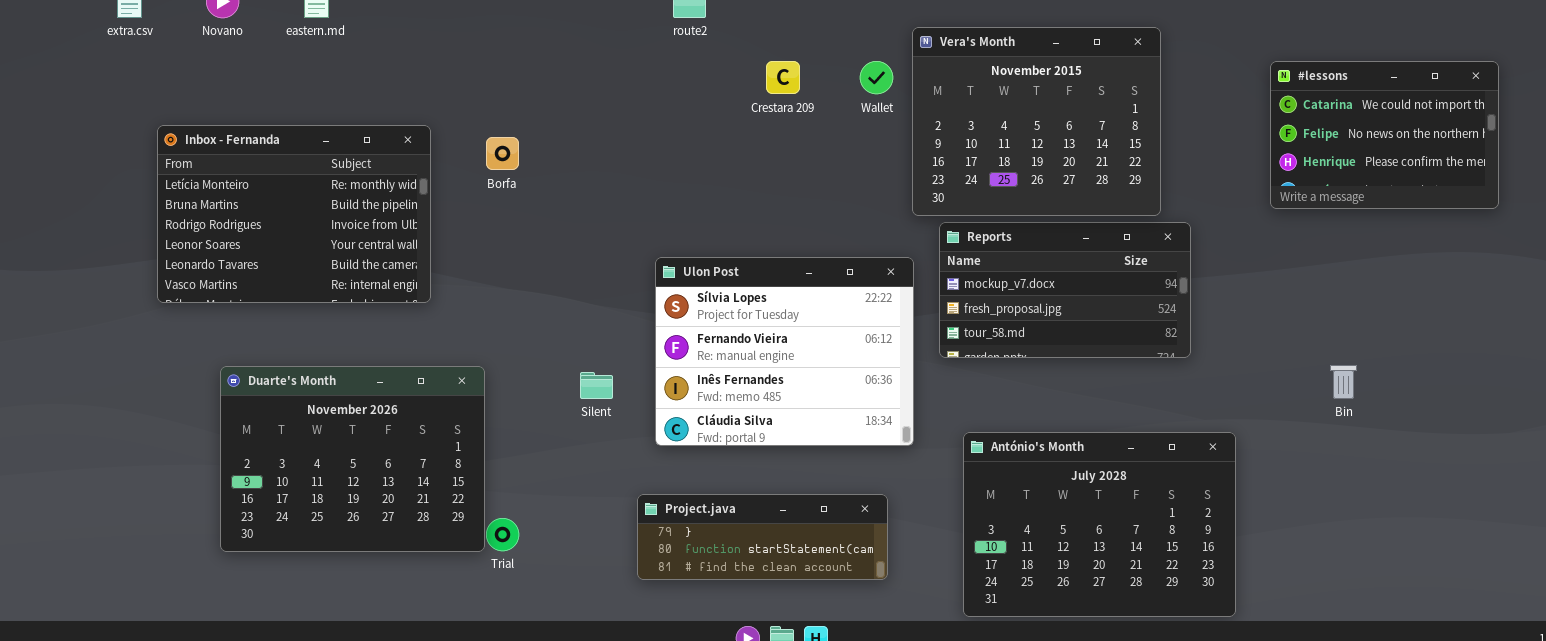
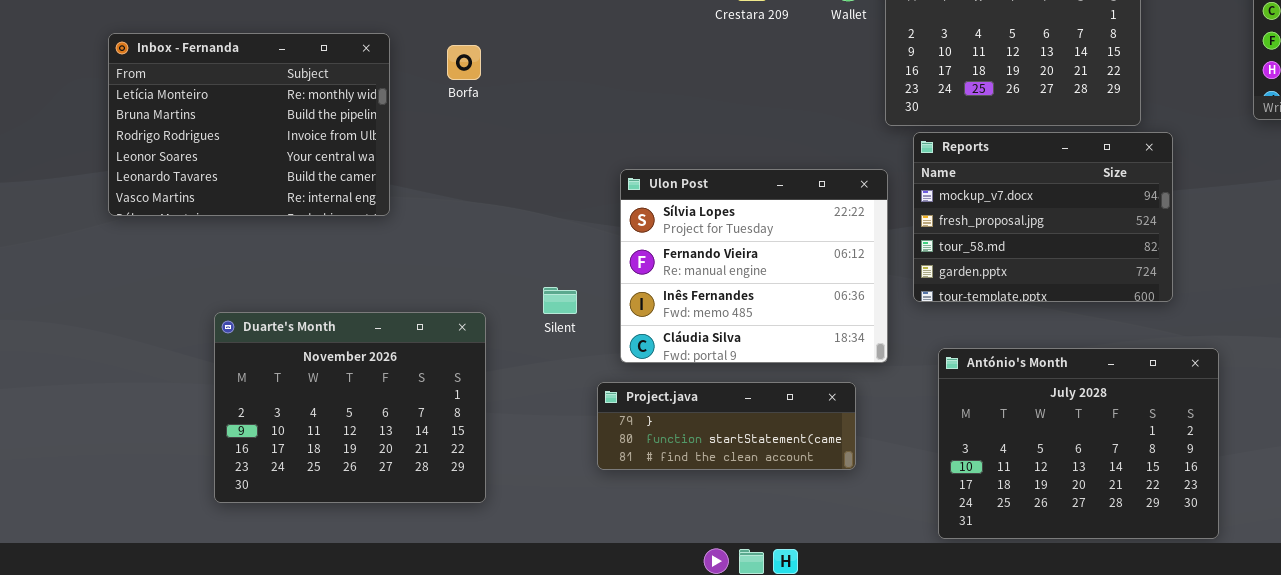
Reports: [939,222,1191,358] -> [913,132,1173,302], resized
Duarte's Month: [220,366,485,552] -> [214,312,486,503], moved
Project.java: [637,494,888,580] -> [597,382,856,470], moved

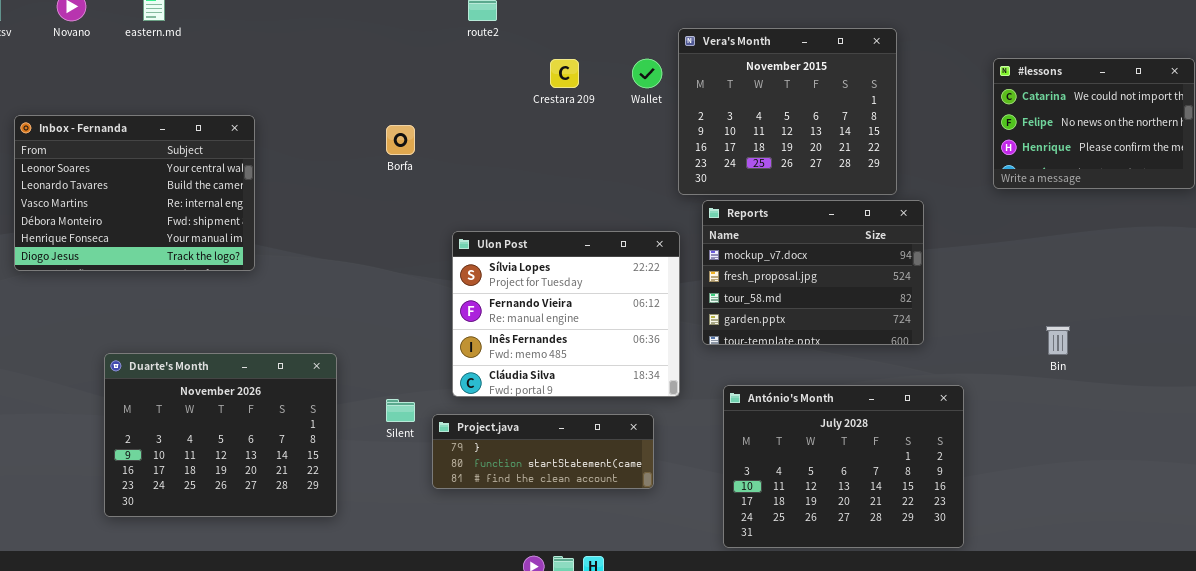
Inbox - Fernanda: [108,33,390,216] -> [14,115,255,271], scrolled down 3 rows
Borfa: [447,45,481,80] -> [386,125,415,155], moved
Silent: [543,287,577,314] -> [386,399,415,422], moved

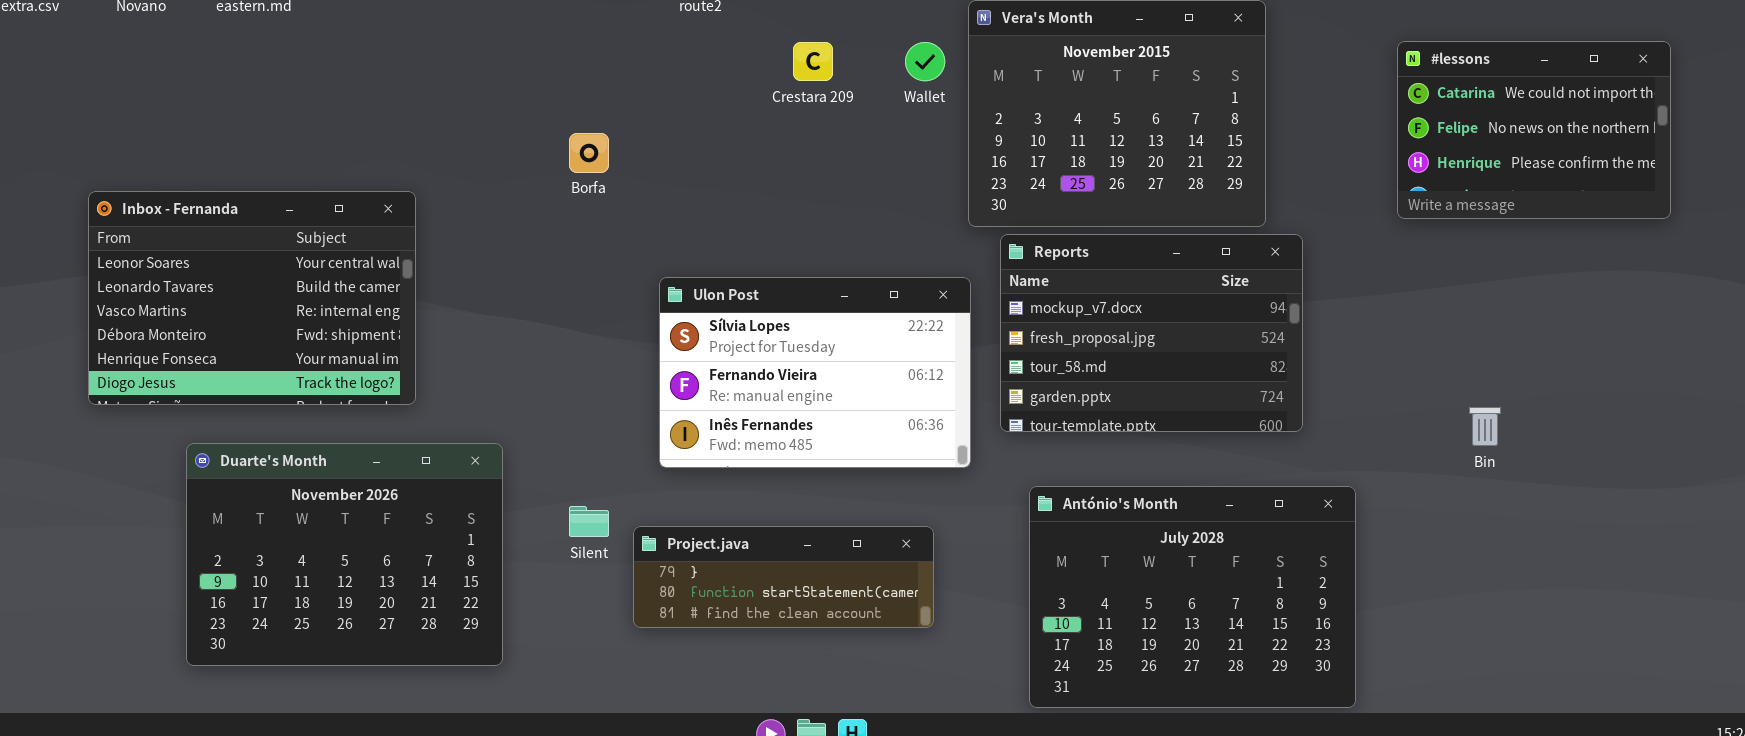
Inbox - Fernanda: [14,115,255,271] -> [88,191,416,405], moved
Ulon Post: [452,231,680,397] -> [659,277,971,468], resized

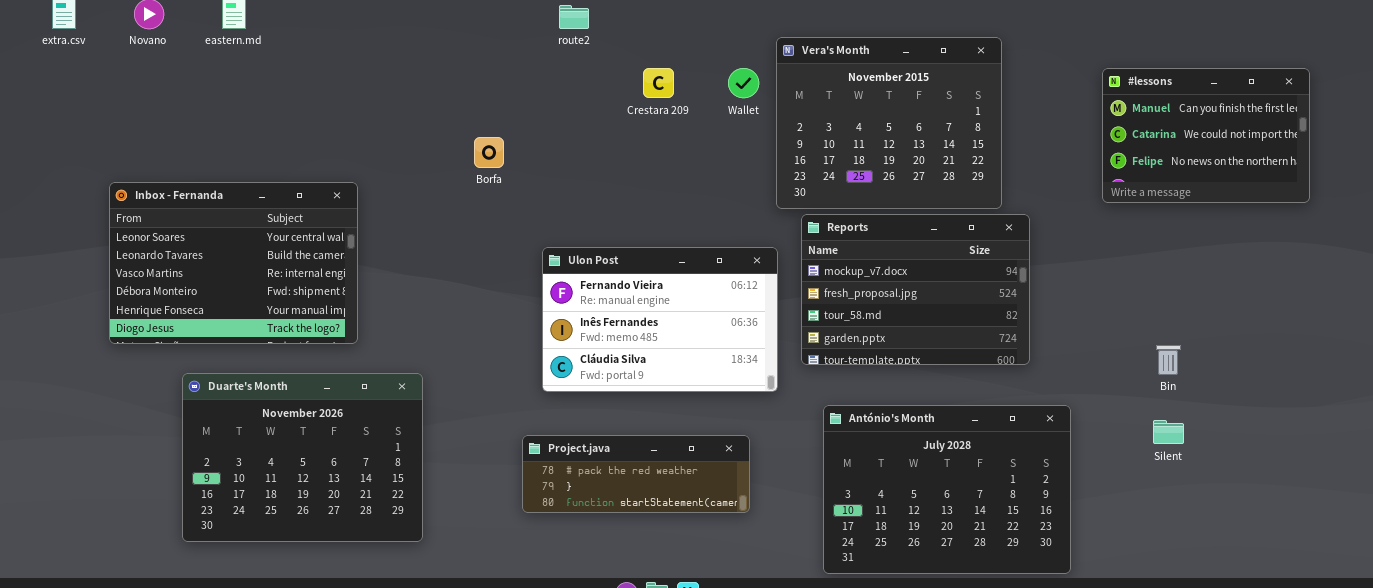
#lessons: [1397,41,1671,219] -> [1102,68,1310,203], scrolled up 1 row
Ulon Post: [659,277,971,468] -> [542,247,778,392], scrolled down 1 row
Silent: [569,506,609,537] -> [1153,420,1184,444], moved
Project.java: [633,526,934,628] -> [522,435,750,513], scrolled up 1 row

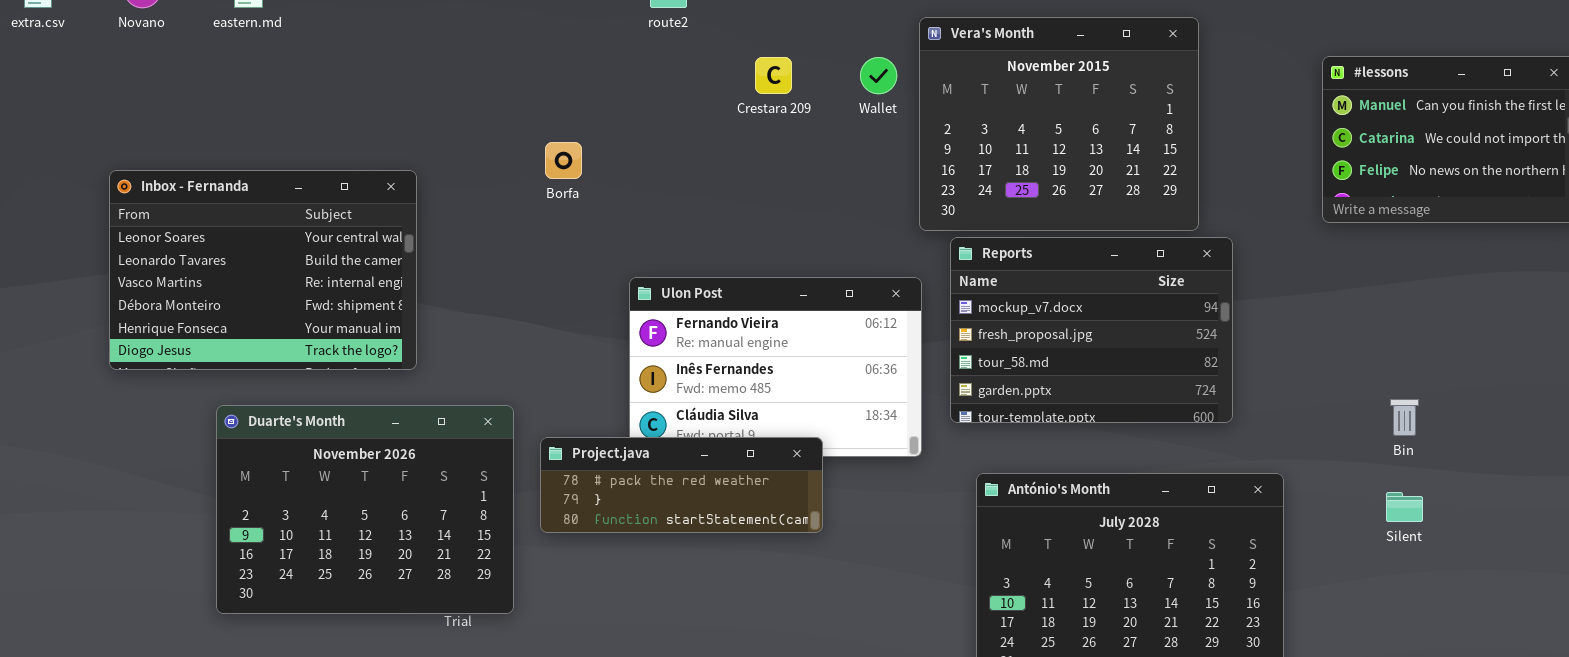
Inbox - Fernanda: [109,182,358,344] -> [109,170,417,370], moved
Duarte's Month: [182,373,423,542] -> [216,405,514,614], moved
Project.java: [522,435,750,513] -> [540,437,823,533], moved

